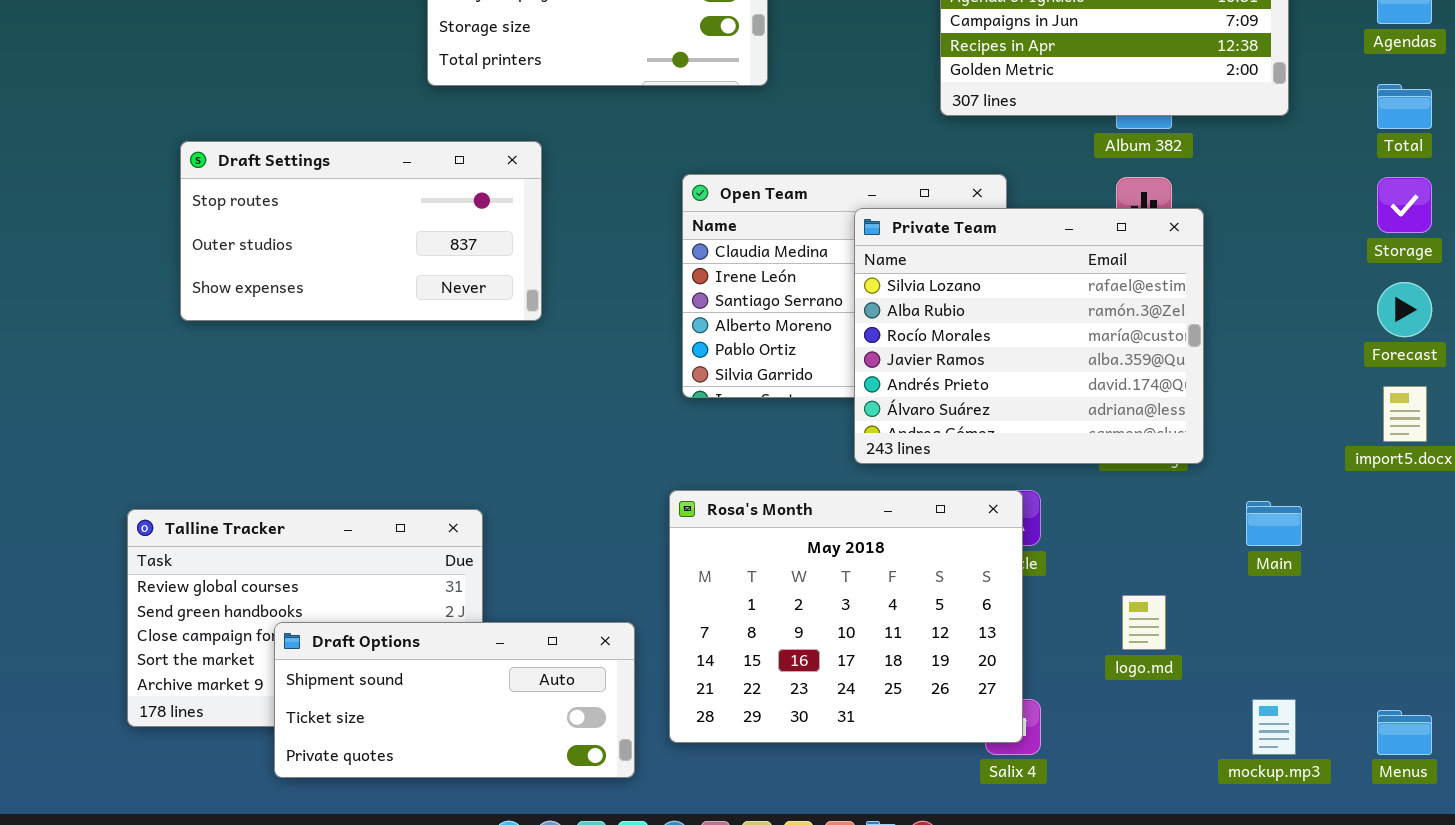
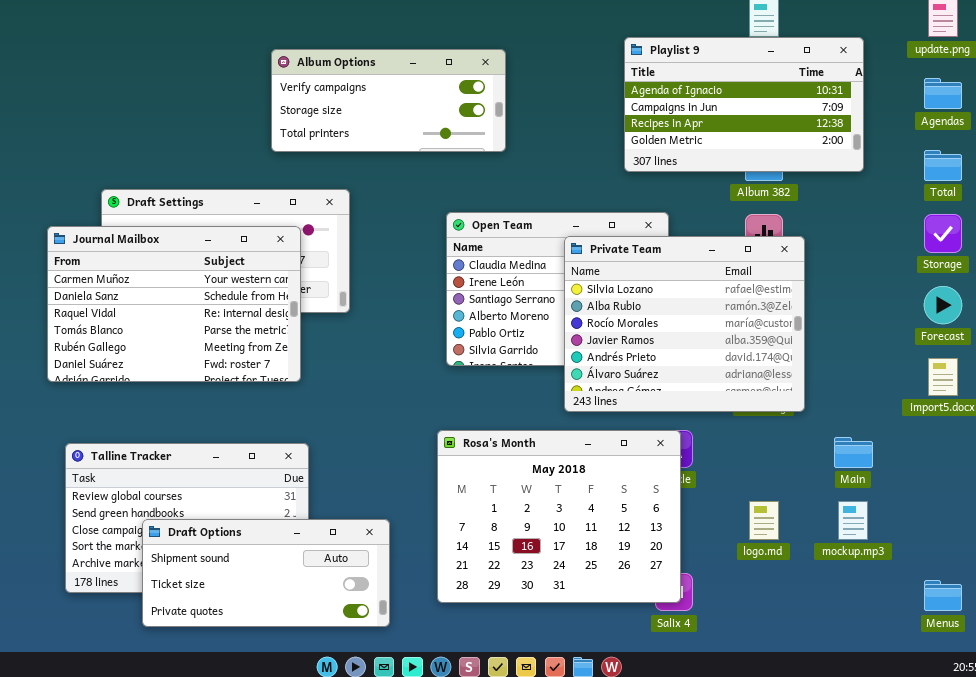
Journal Mailbox: none -> [47,226,301,382], opened
Draft Options: [274,622,635,778] -> [142,519,390,627], moved
mockup.mp3: [1252,699,1296,755] -> [838,501,868,540], moved

